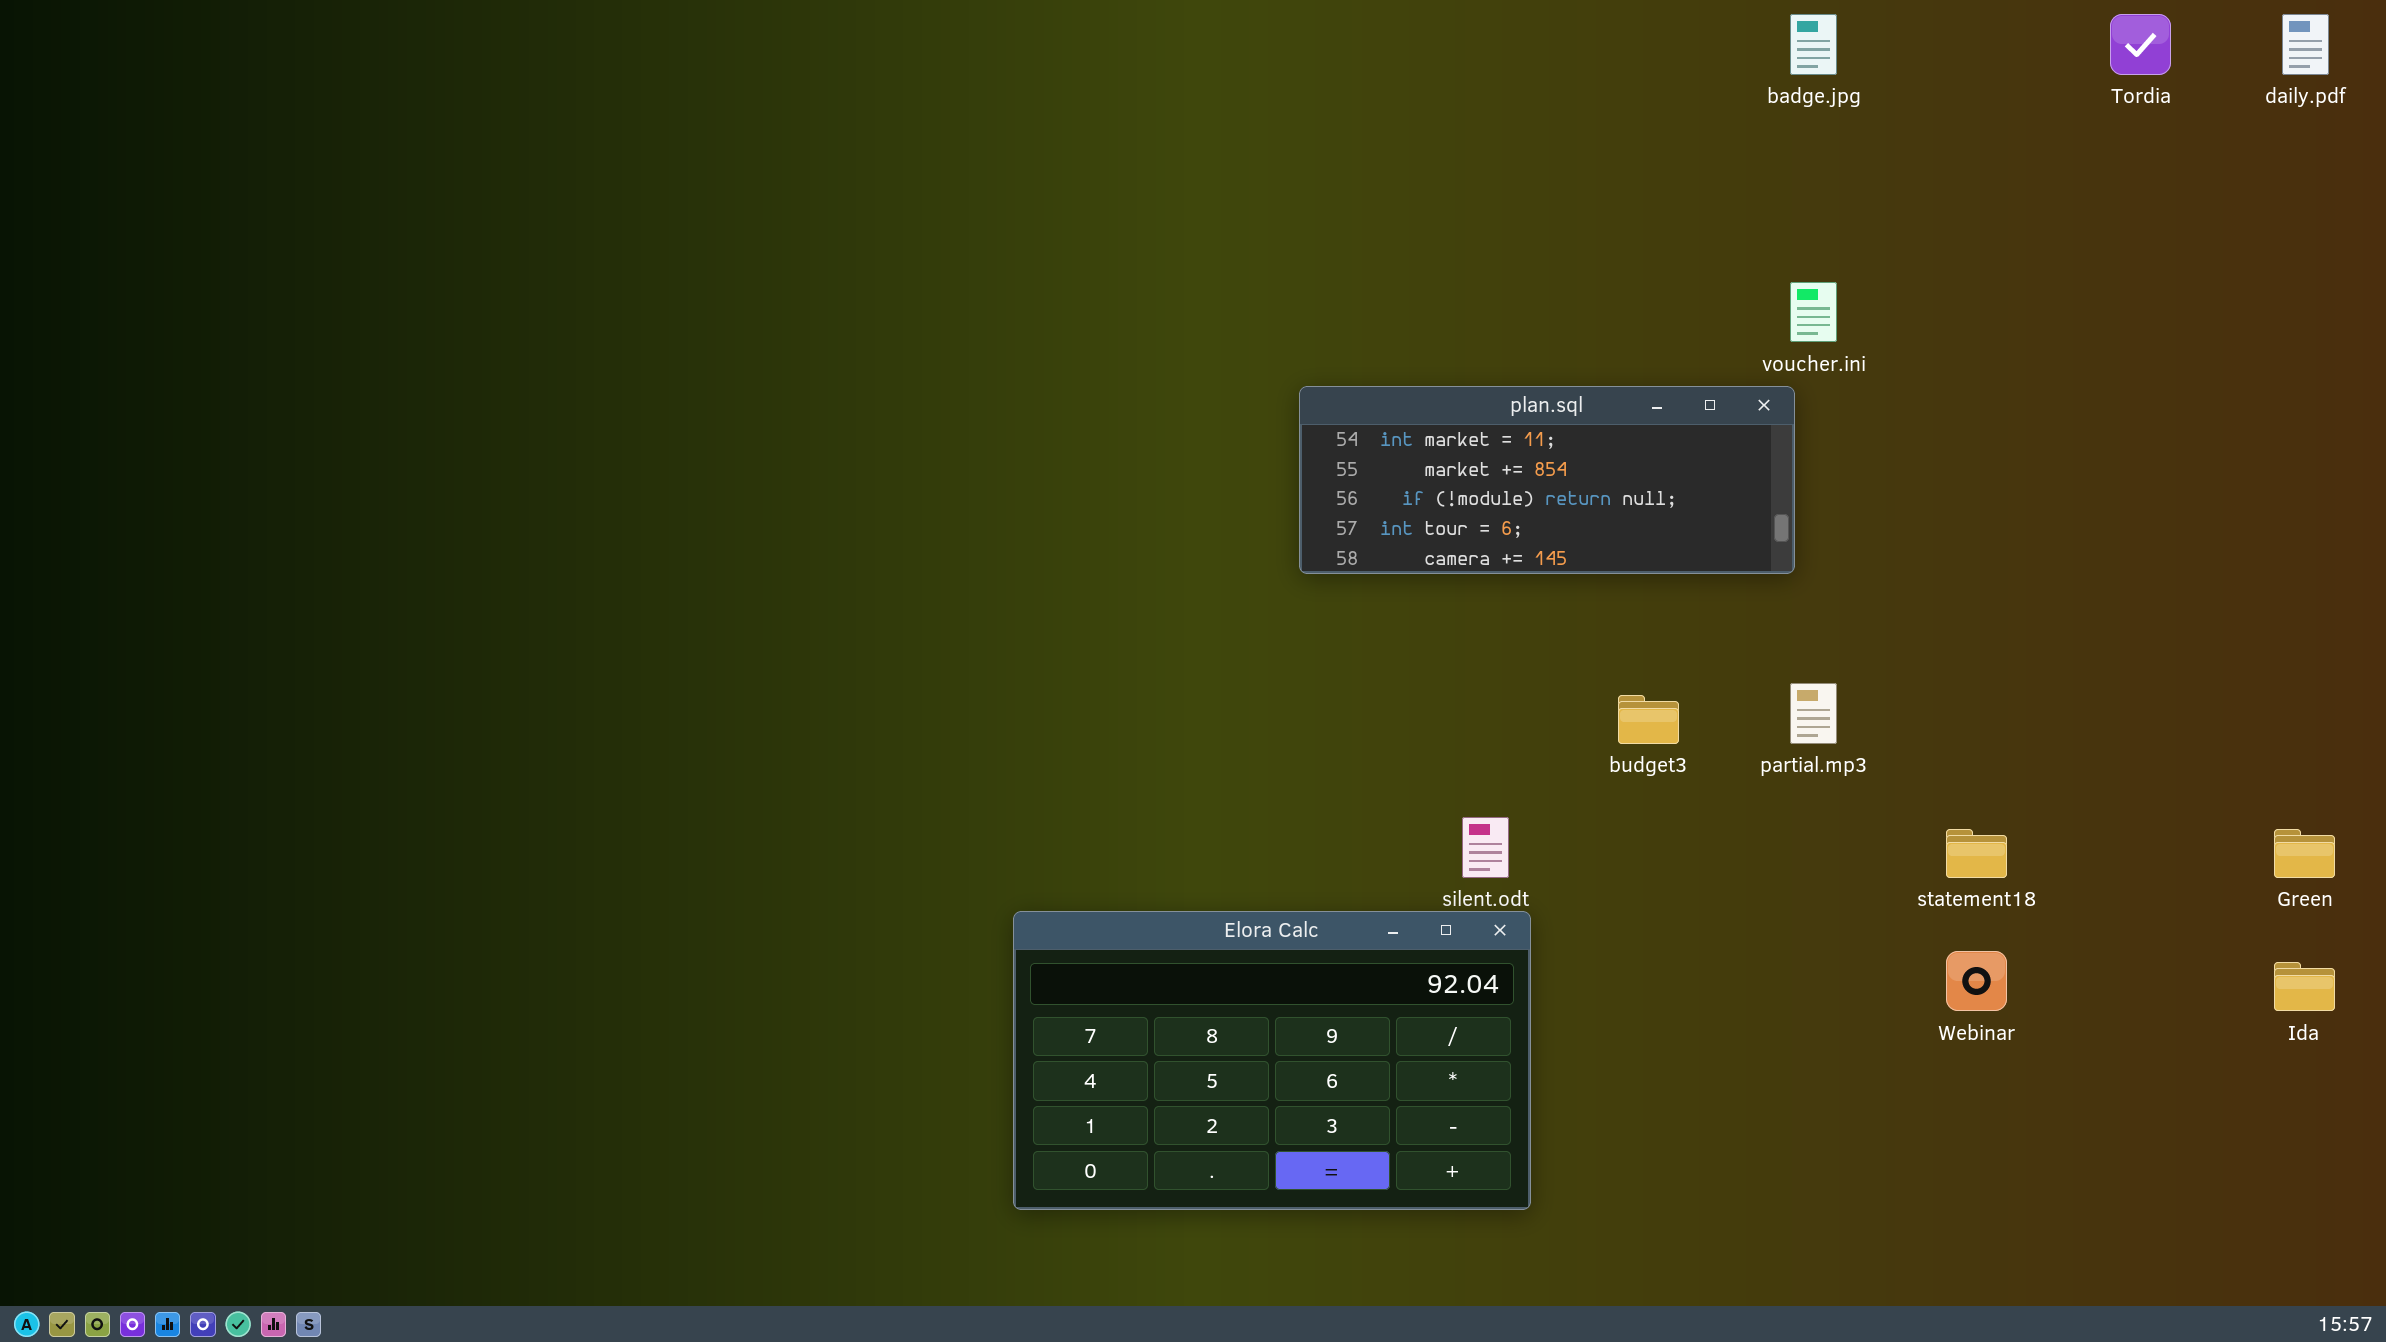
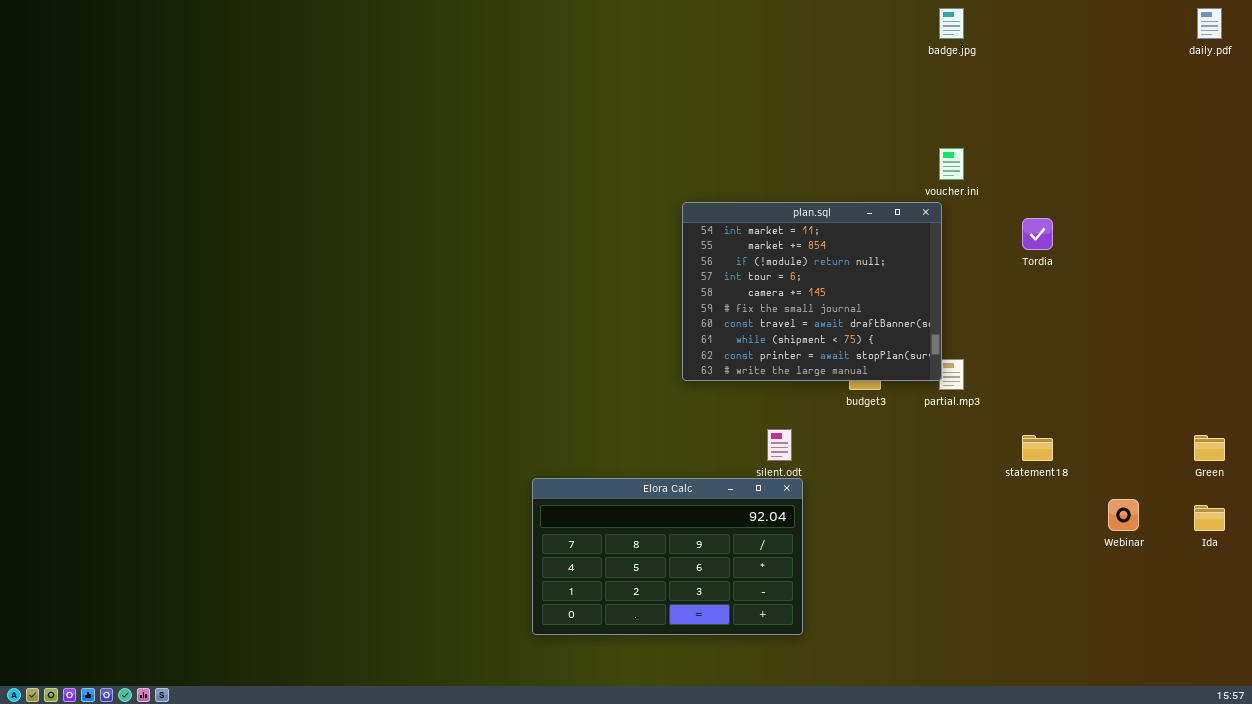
Tordia: [2110,14,2171,75] -> [1022,218,1053,250], moved
plan.sql: [1299,386,1795,574] -> [682,202,942,381], resized
Webinar: [1946,951,2007,1011] -> [1108,499,1139,531], moved

